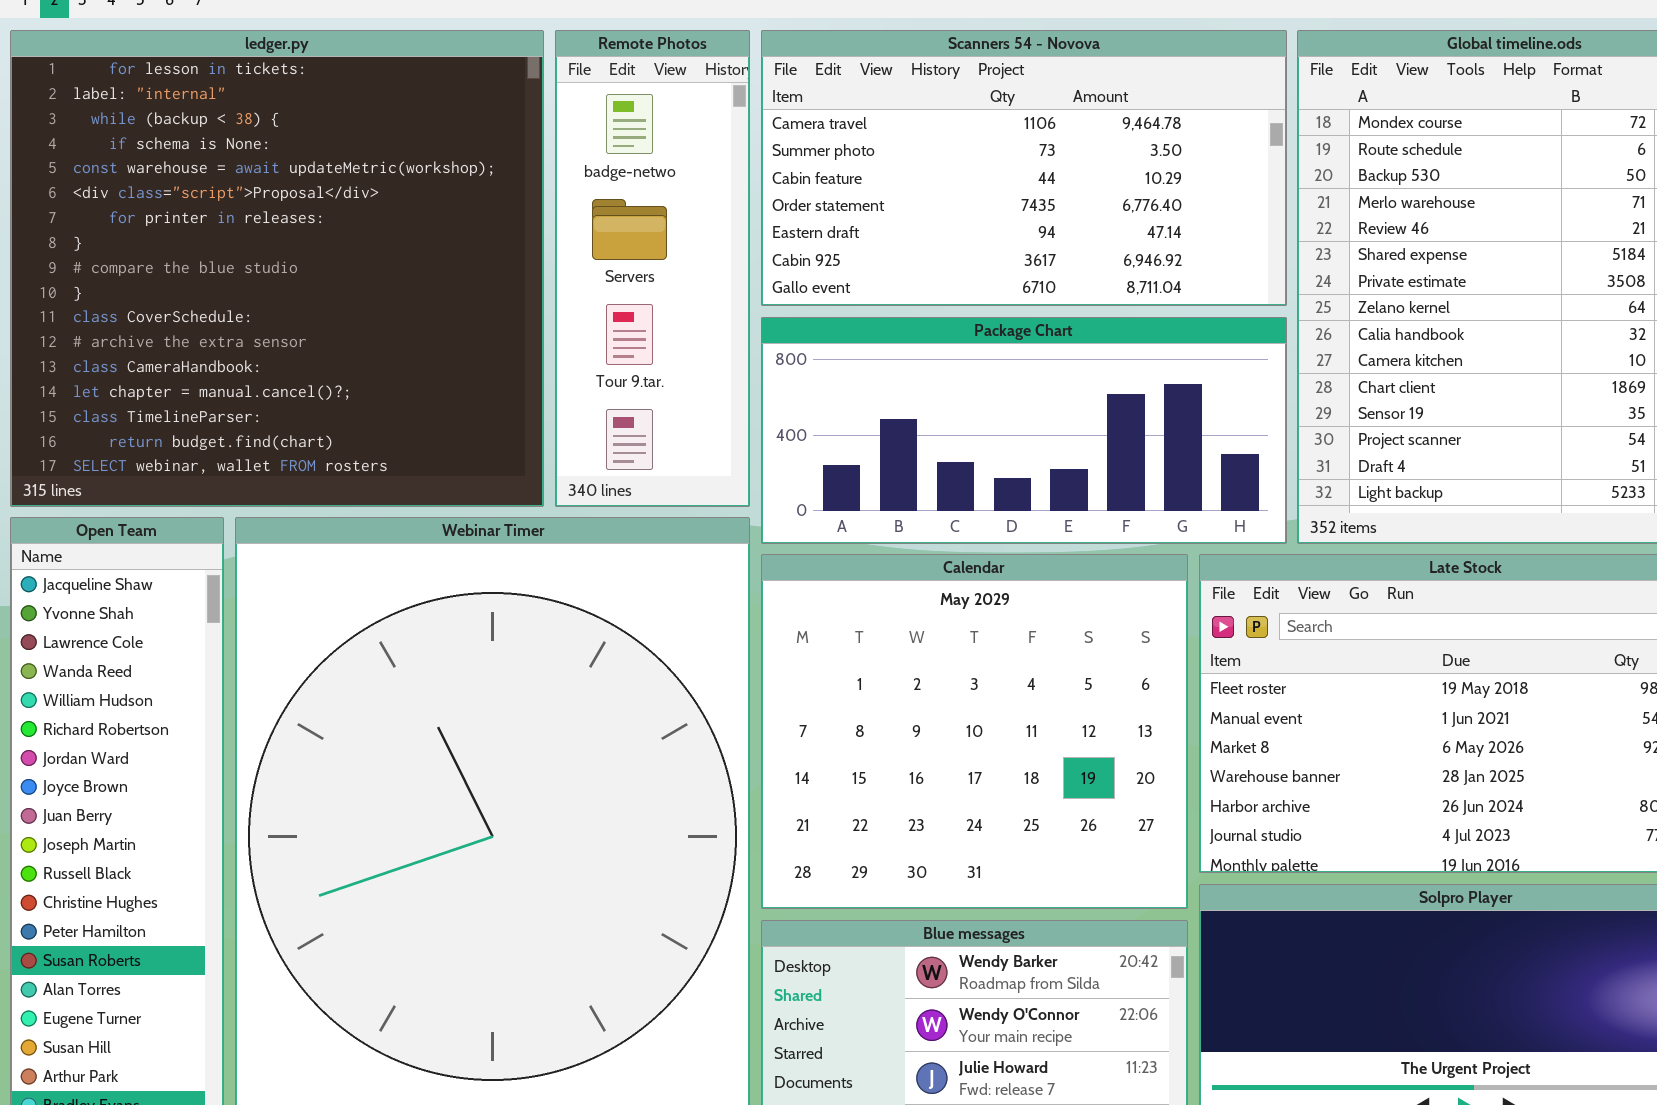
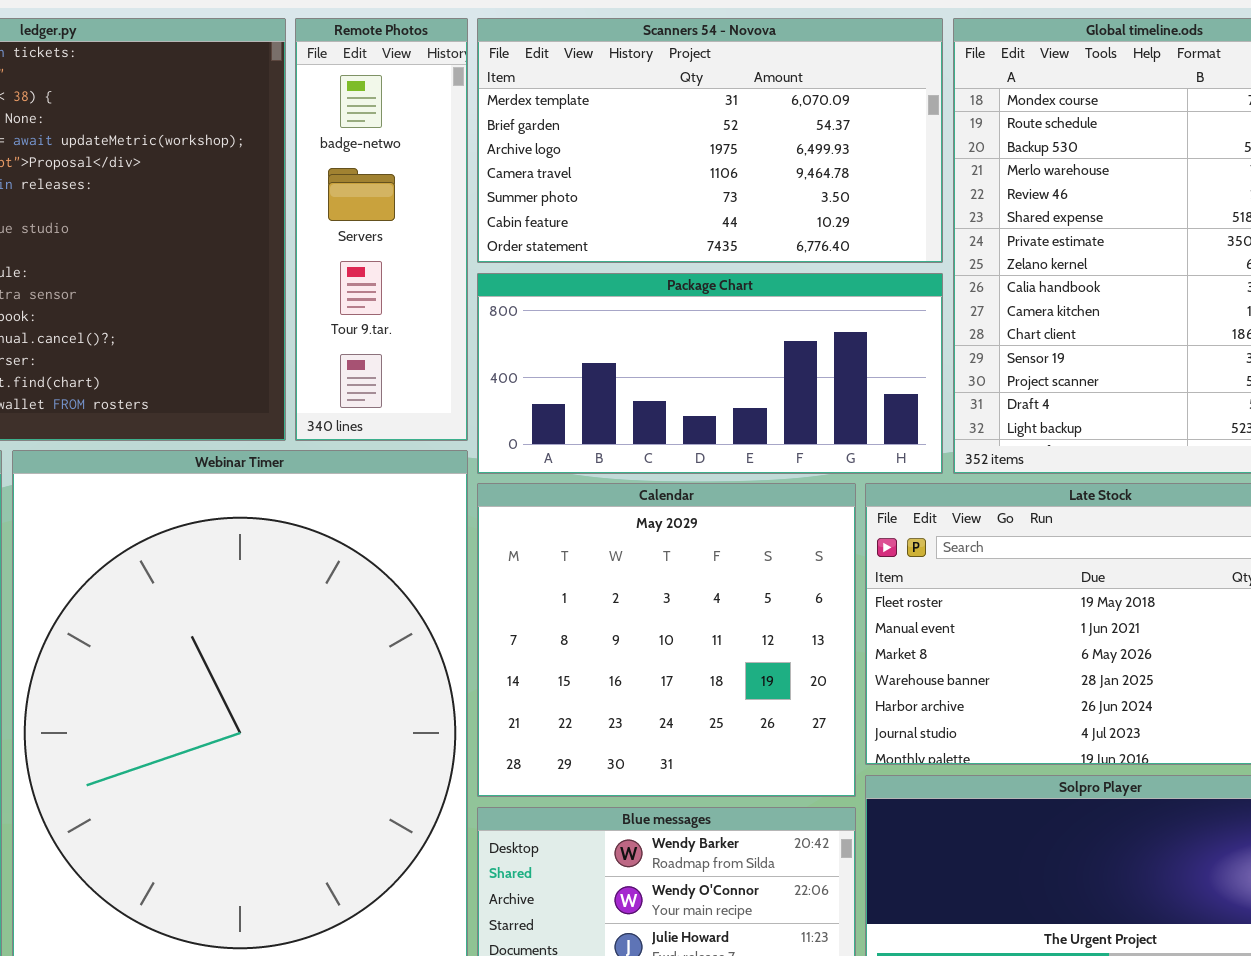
Scanners 54 - Novova: [761,30,1287,306] -> [477,18,943,263], scrolled up 3 rows

